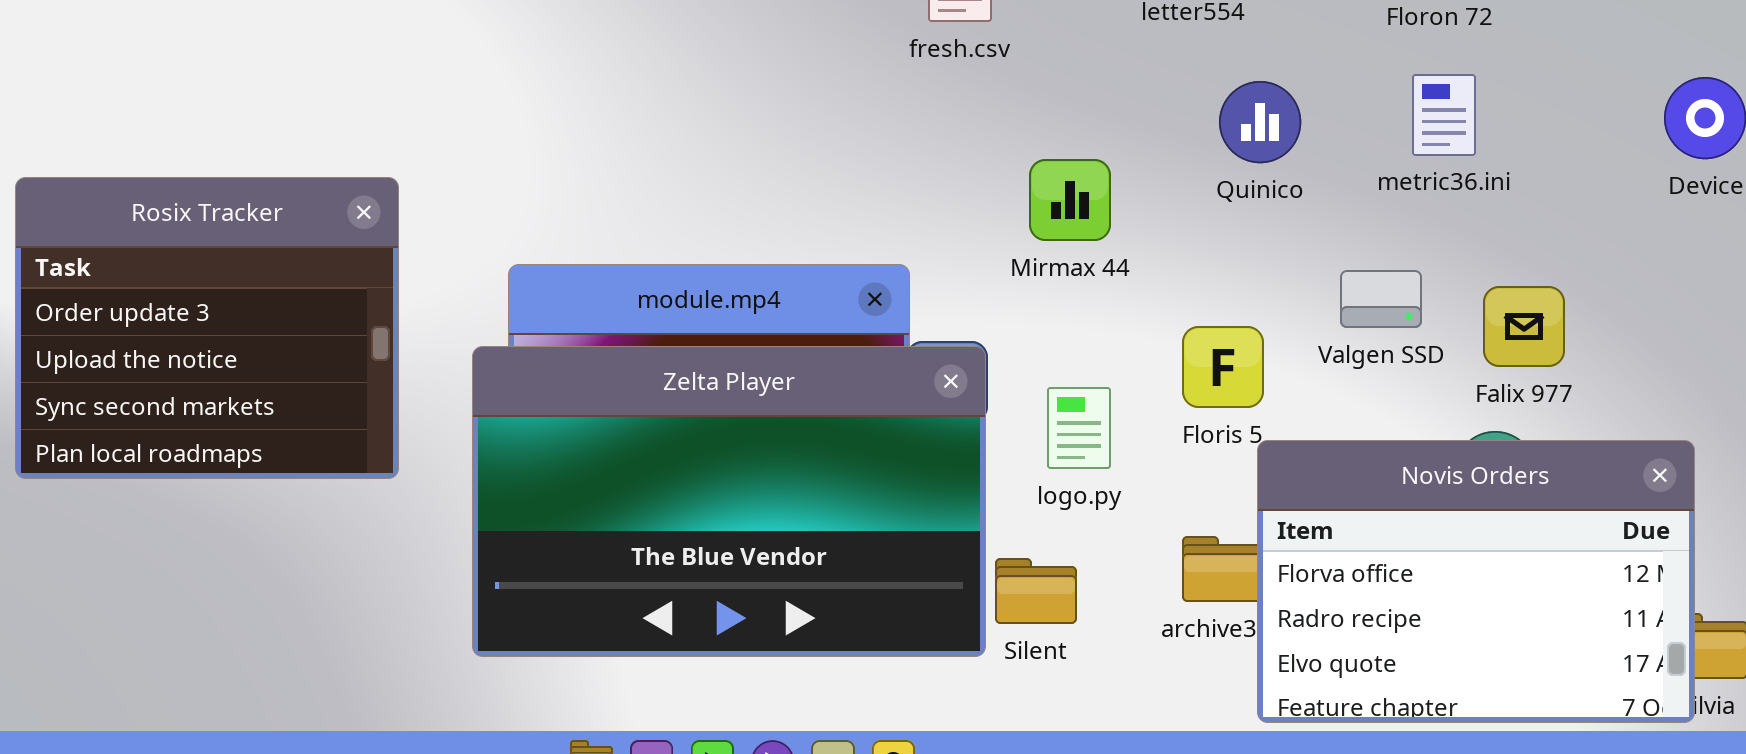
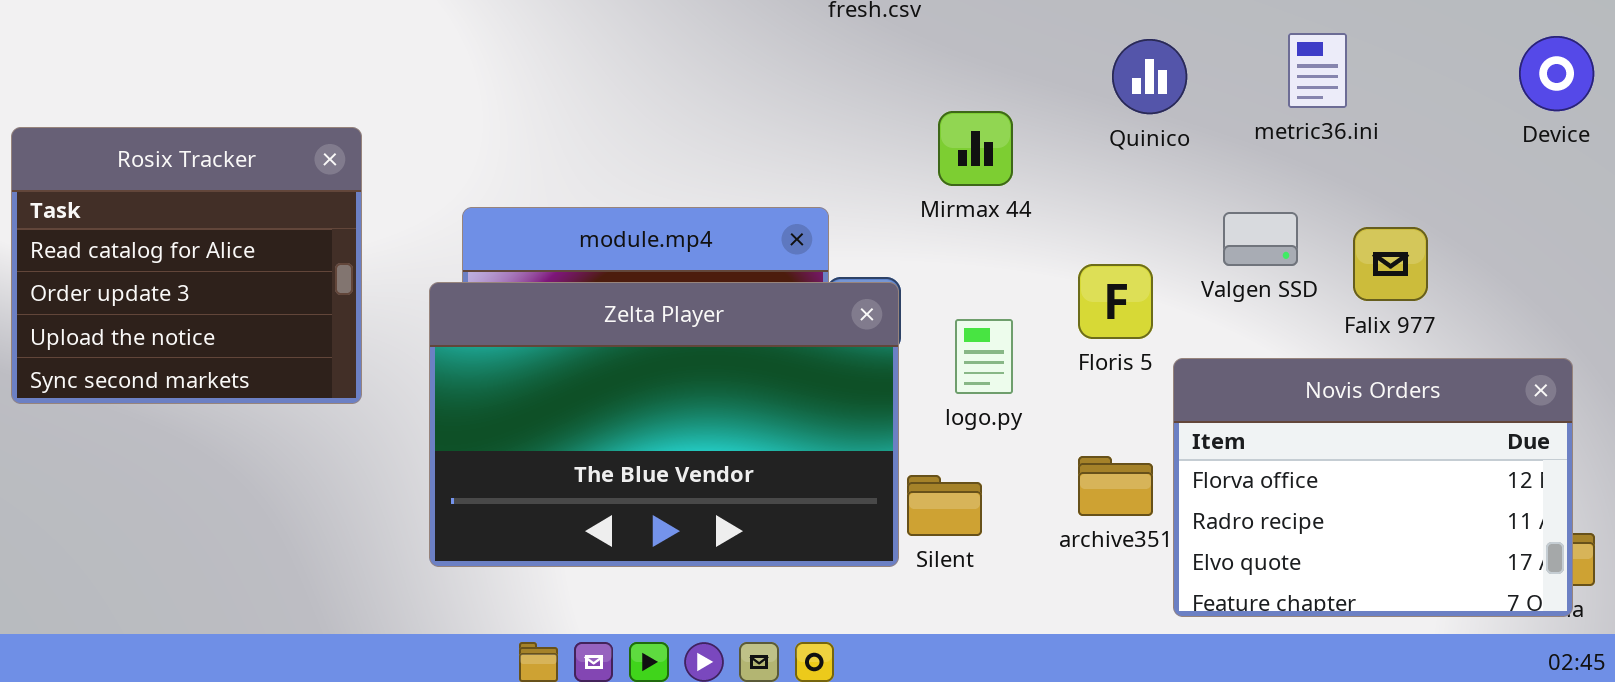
Rosix Tracker: [15,177,399,479] -> [11,127,362,404], scrolled up 1 row
Novis Orders: [1257,440,1695,723] -> [1173,358,1573,617], moved

